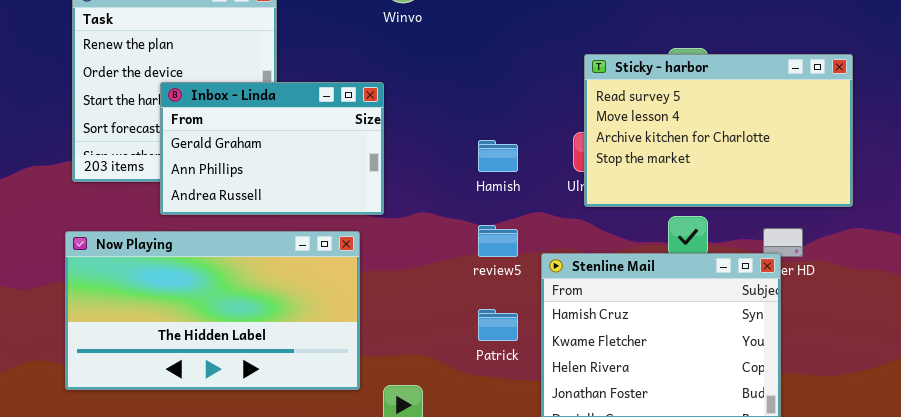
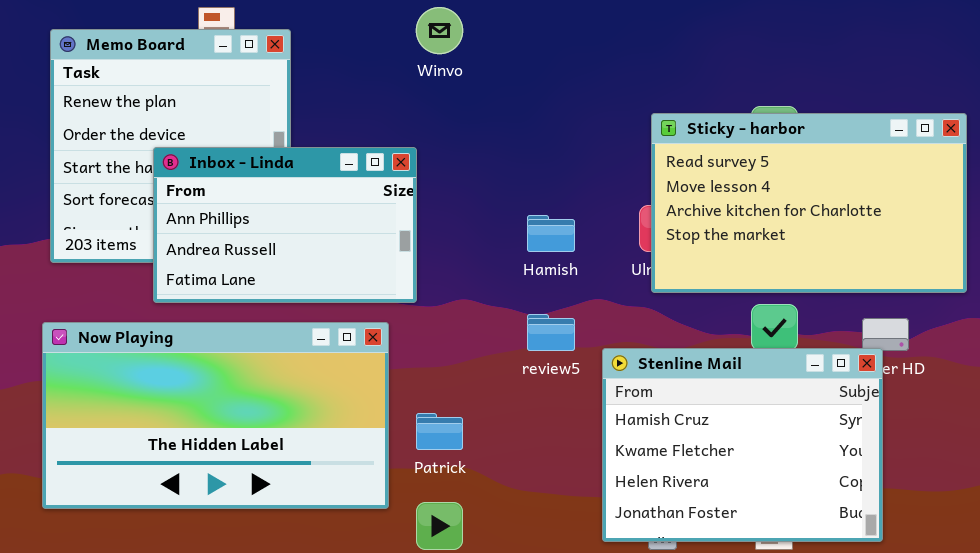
Inbox - Linda: [160,82,384,215] -> [153,147,417,303], scrolled down 1 row
Patrick: [478,309,518,341] -> [416,413,463,450], moved

